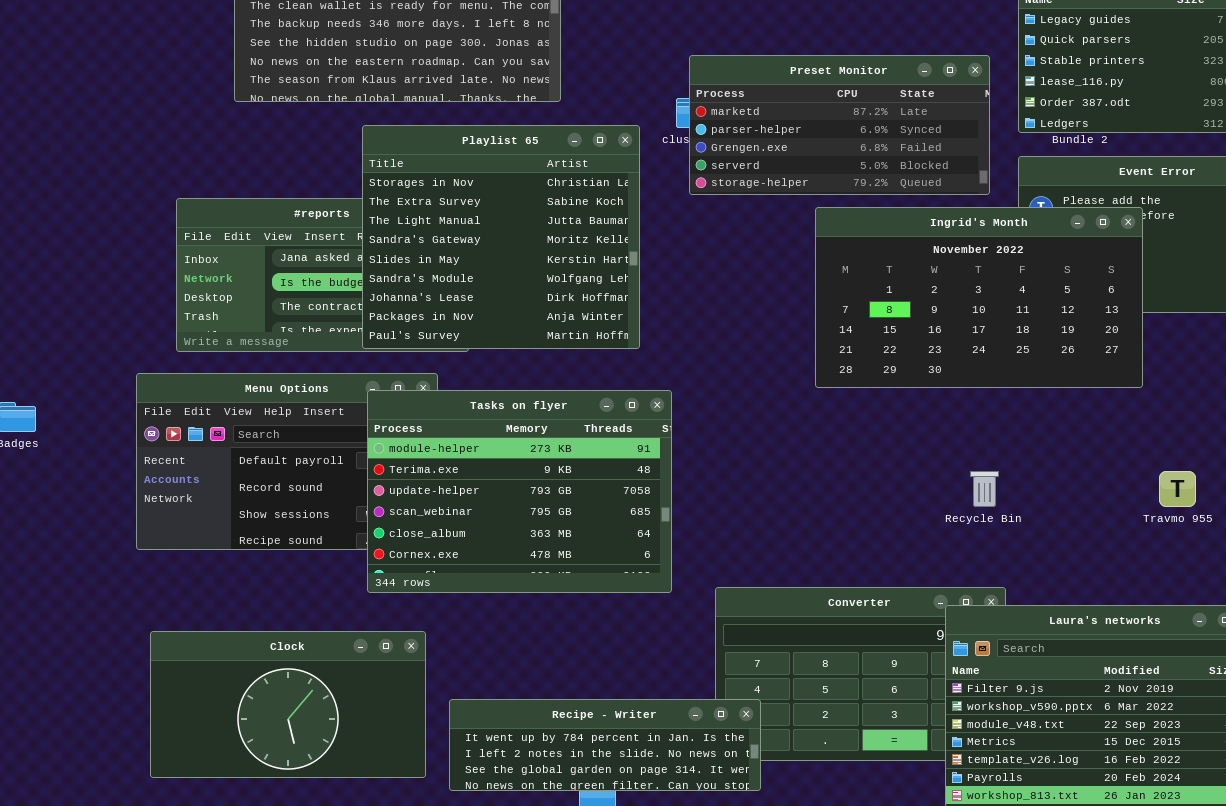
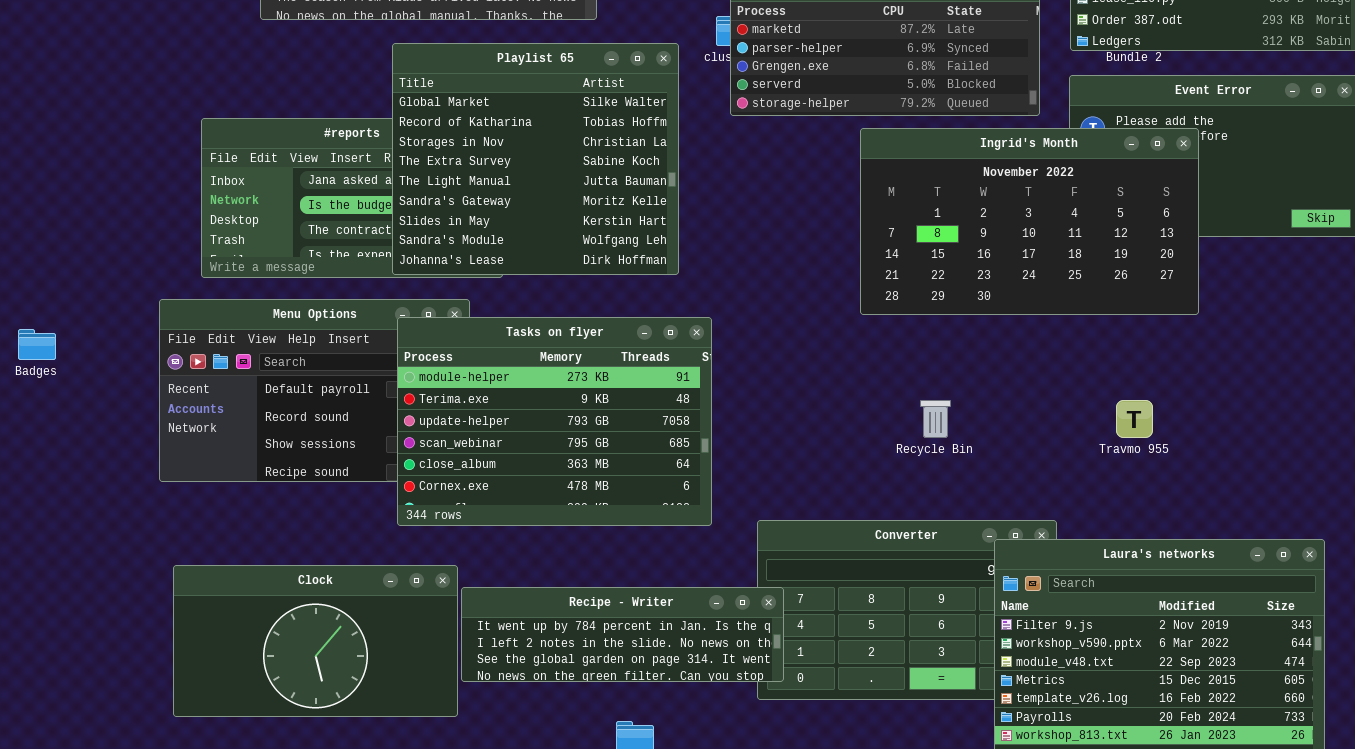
Playlist 65: [362,125,640,349] -> [392,43,679,275], scrolled up 2 rows
Recycle Bin: [970,471,999,507] -> [920,400,951,438], moved
Travmo 955: [1159,471,1196,507] -> [1116,400,1153,438], moved
Recipe - Writer: [449,699,761,791] -> [461,587,784,682], moved

